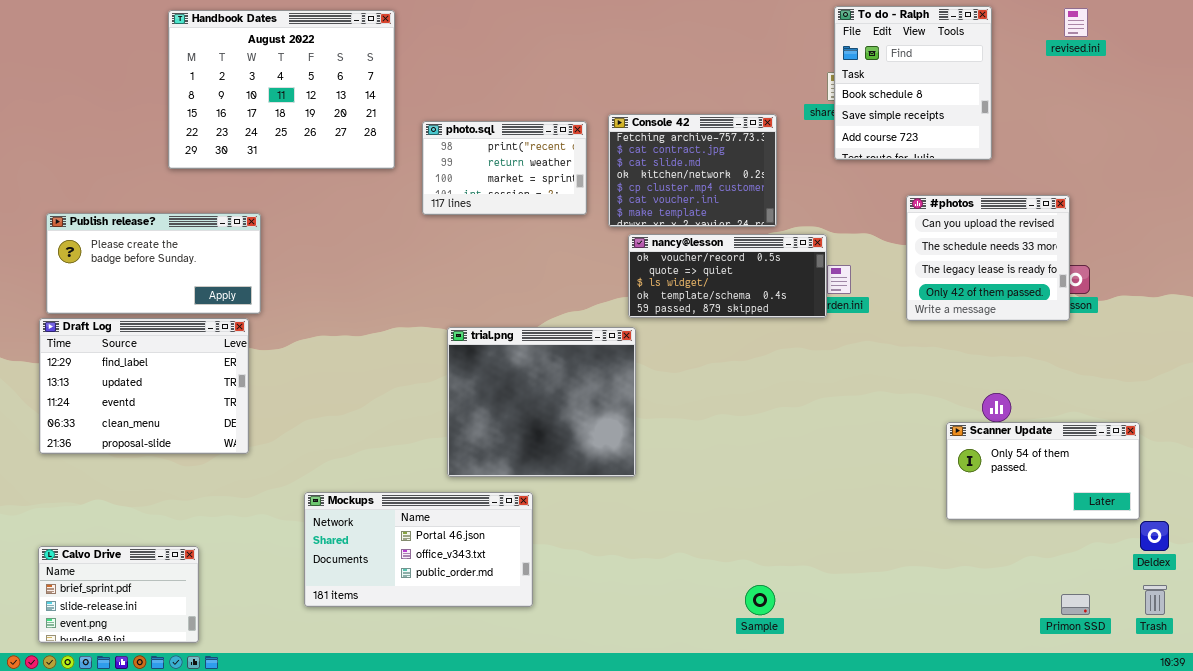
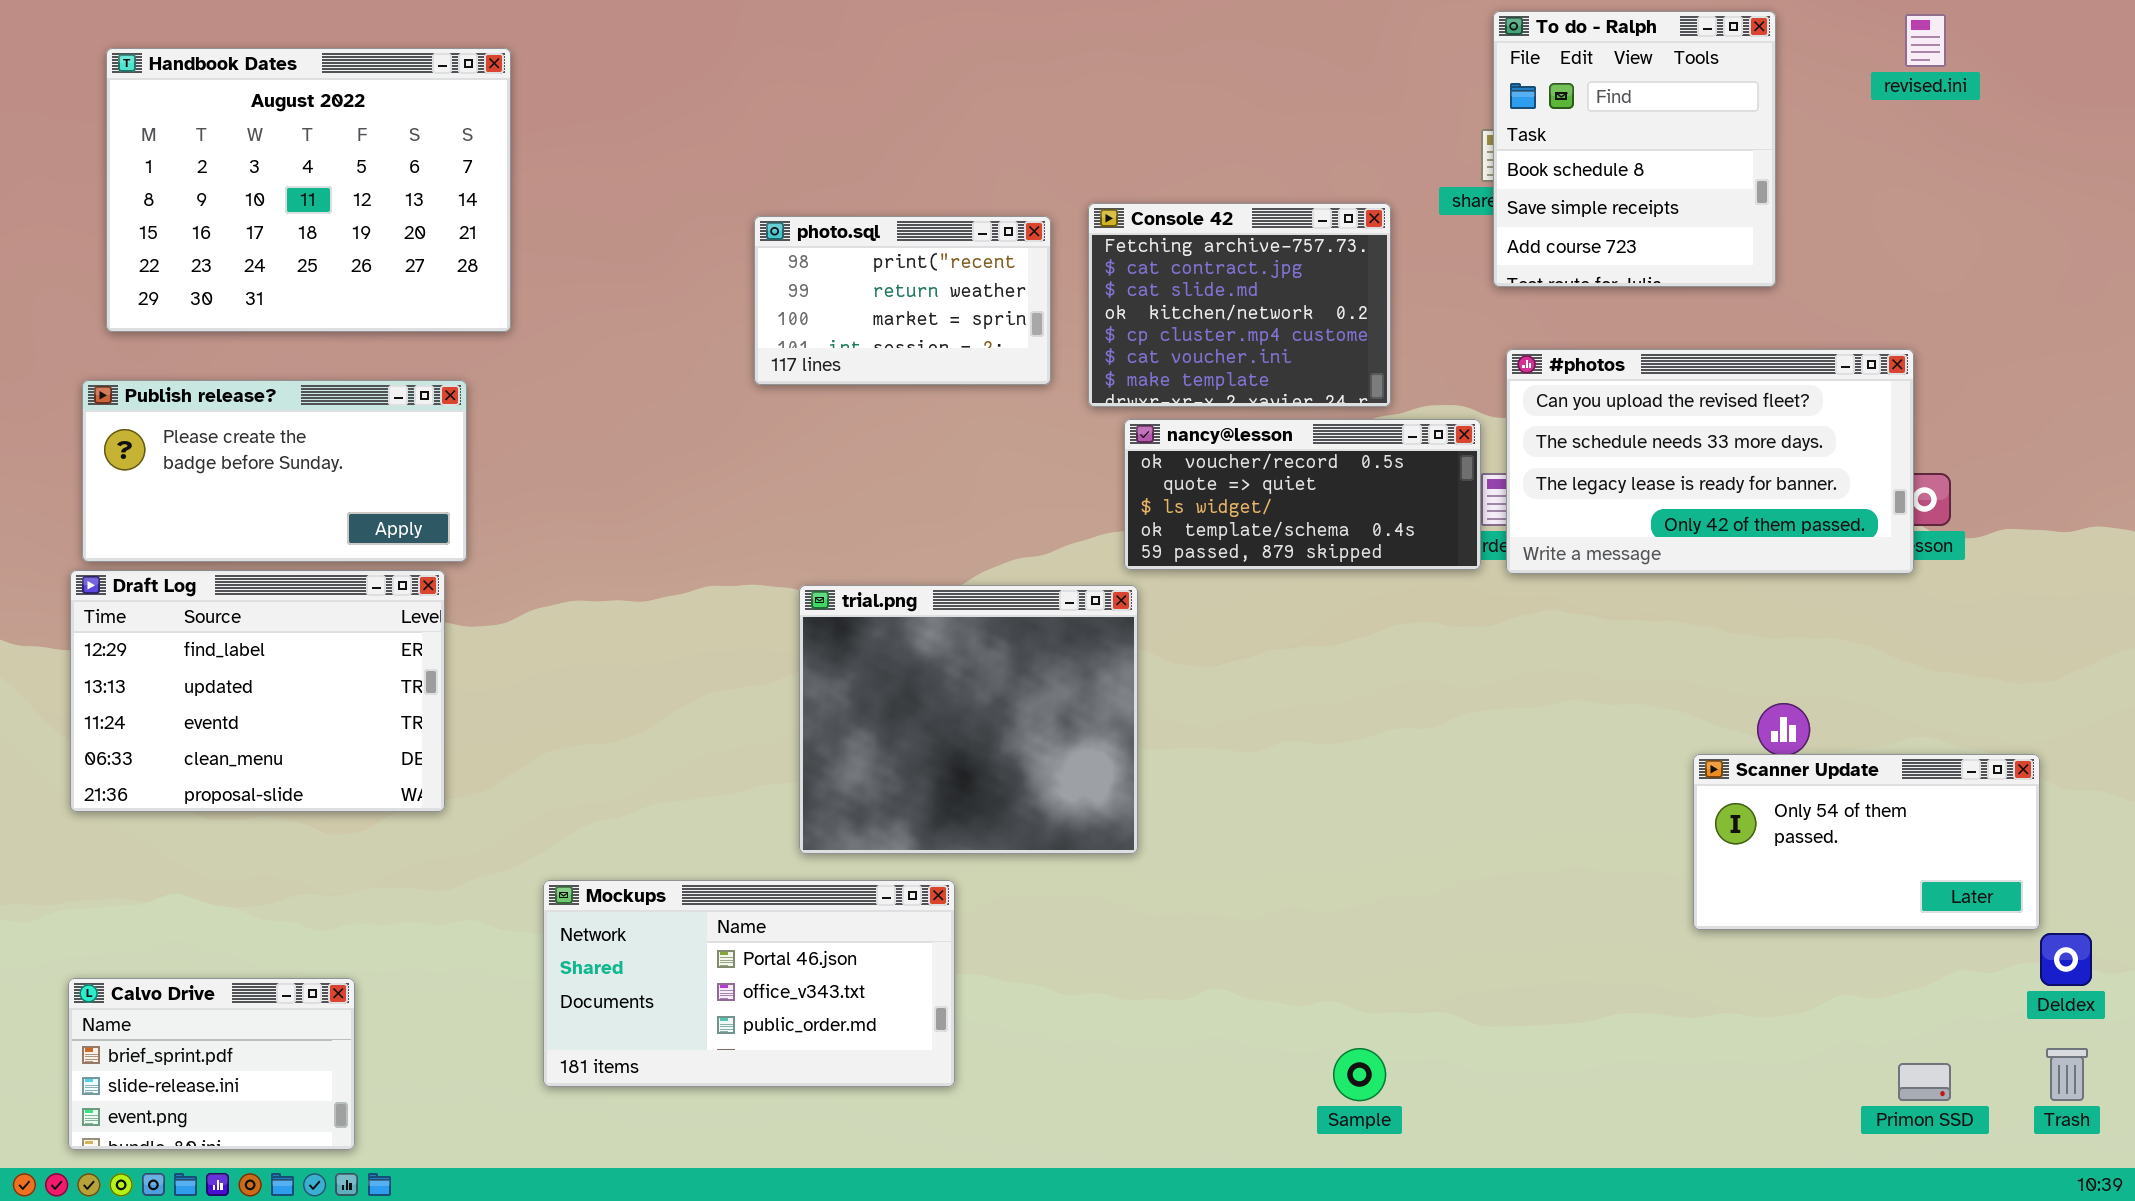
Handbook Dates: [168,10,395,169] -> [106,48,511,332], moved
#photos: [906,195,1070,321] -> [1506,349,1914,574], resized

